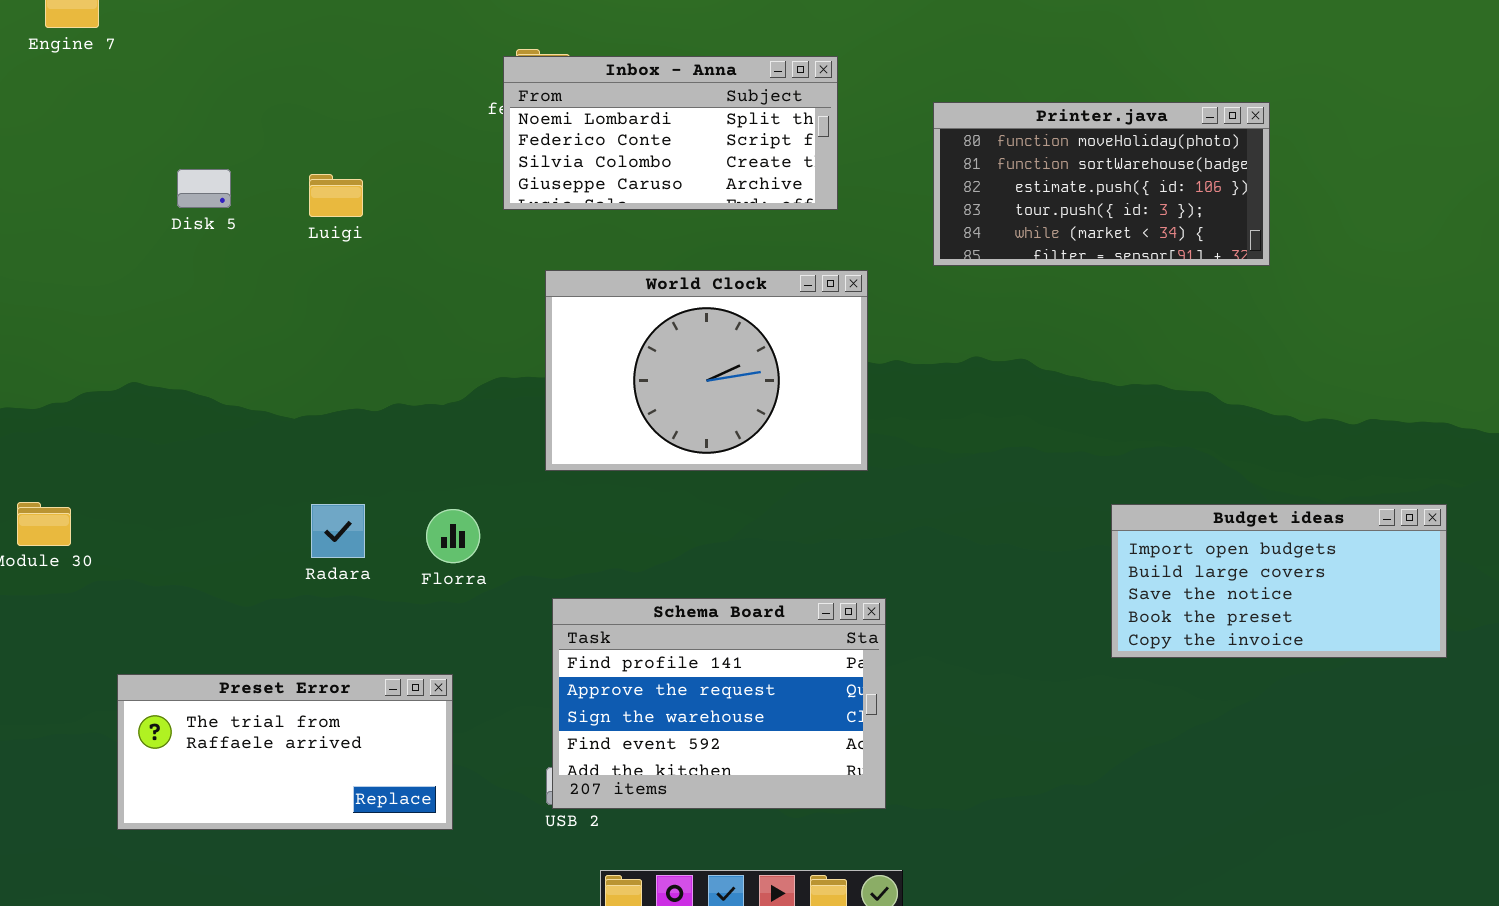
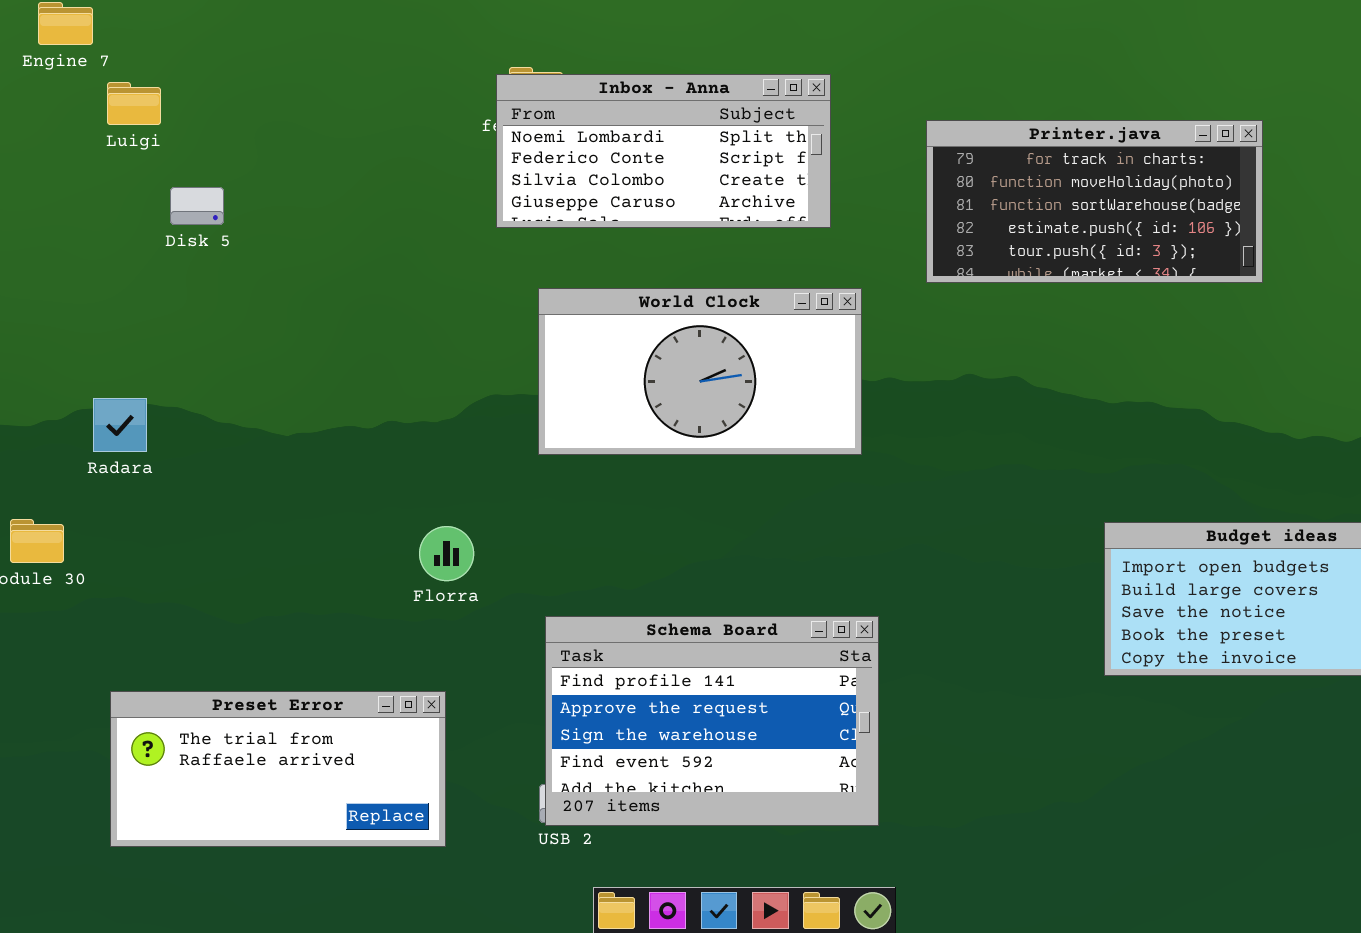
Printer.java: [933,102,1270,266] -> [926,120,1263,283], scrolled up 1 row
Luigi: [309,174,363,217] -> [107,82,161,125], moved
World Clock: [545,270,868,471] -> [538,288,862,455], resized
Radara: [311,504,365,558] -> [93,398,147,452], moved

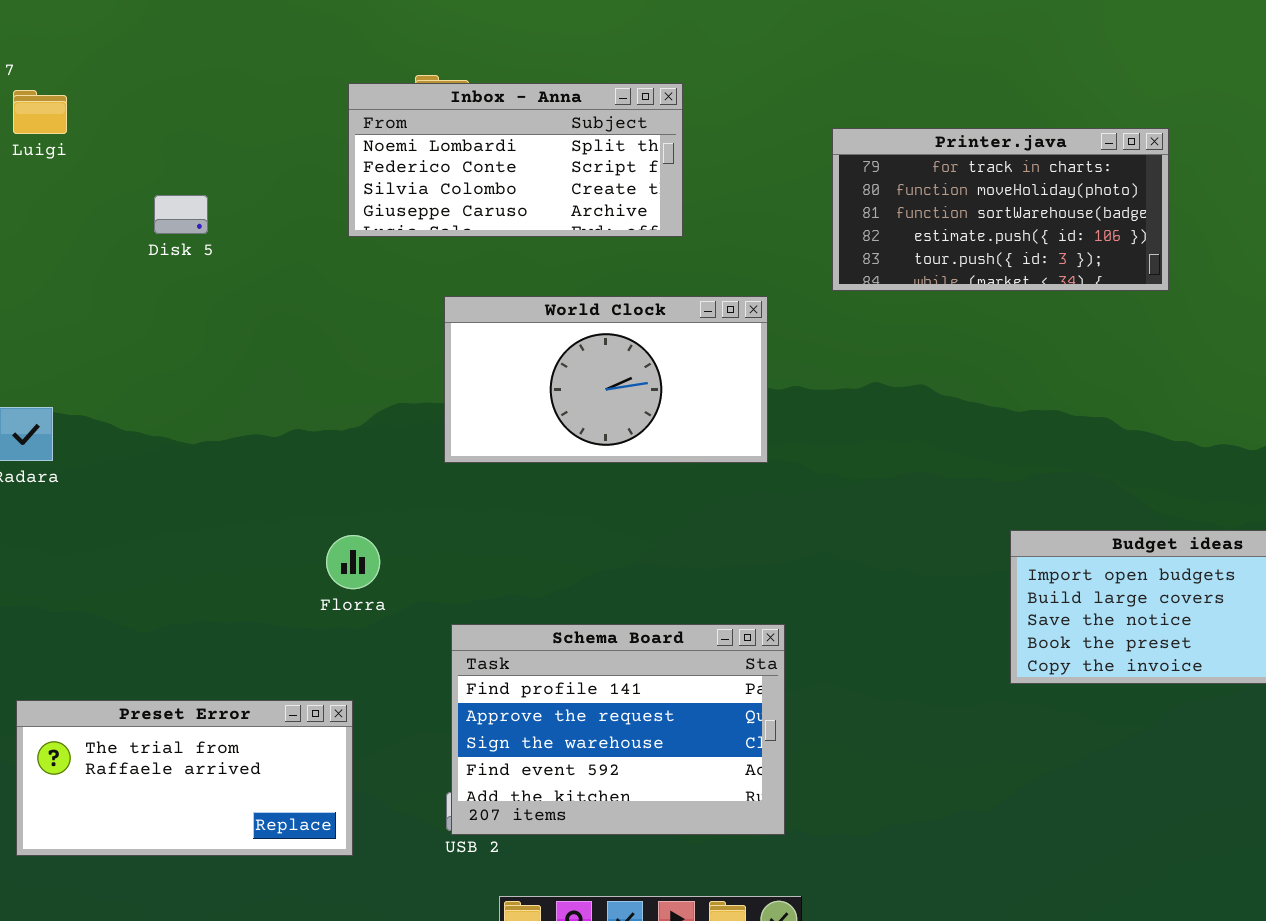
Inbox - Anna: [496,74,831,228] -> [348,83,683,237], moved
Disk 5: [170,187,224,225] -> [154,195,208,234], moved

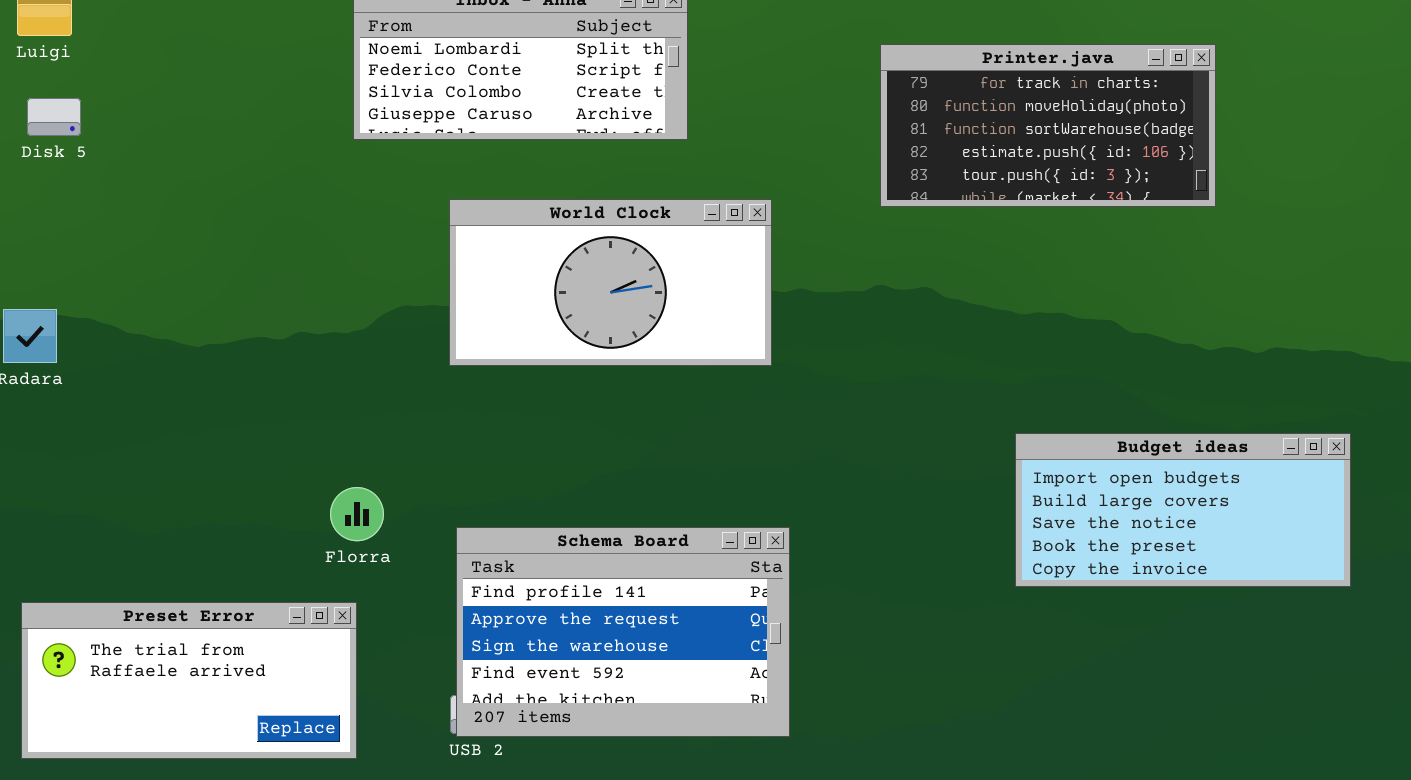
Printer.java: [832,128,1169,291] -> [880,44,1216,207], moved
Disk 5: [154,195,208,234] -> [27,98,81,136], moved
Florra: [326,535,380,589] -> [330,487,384,541], moved

